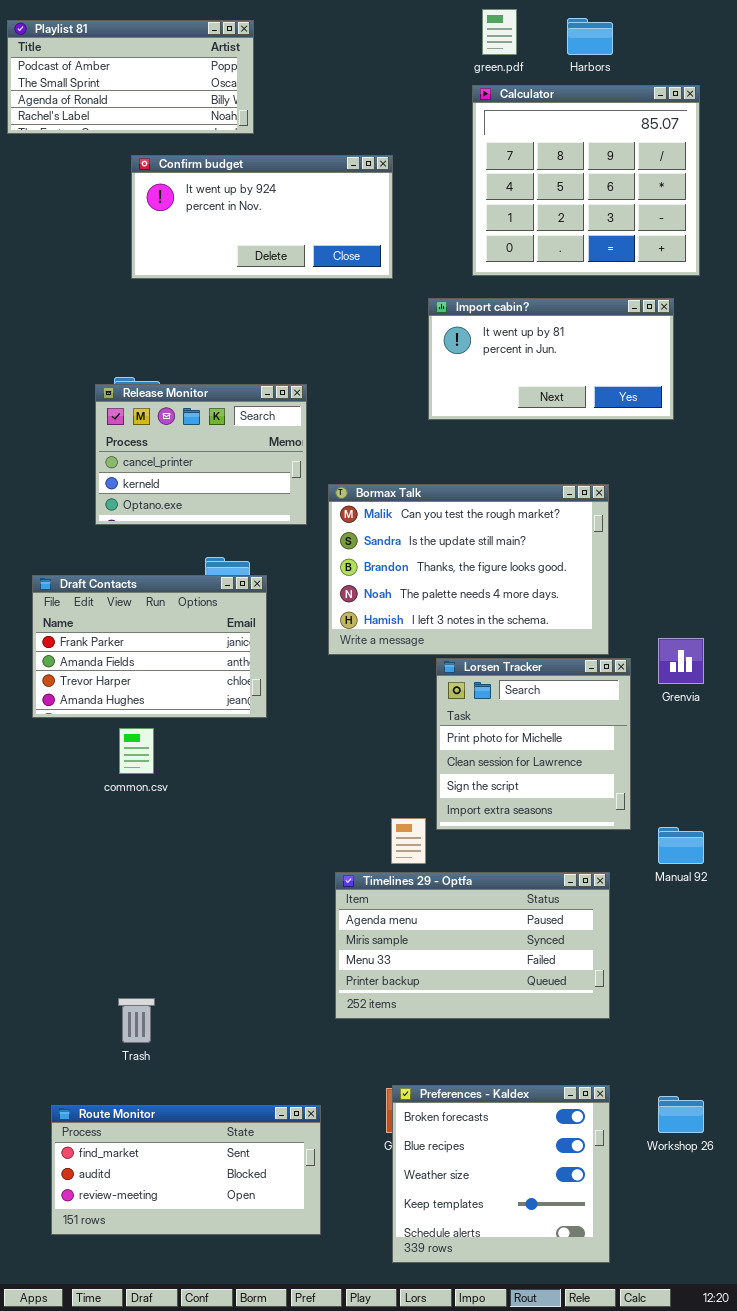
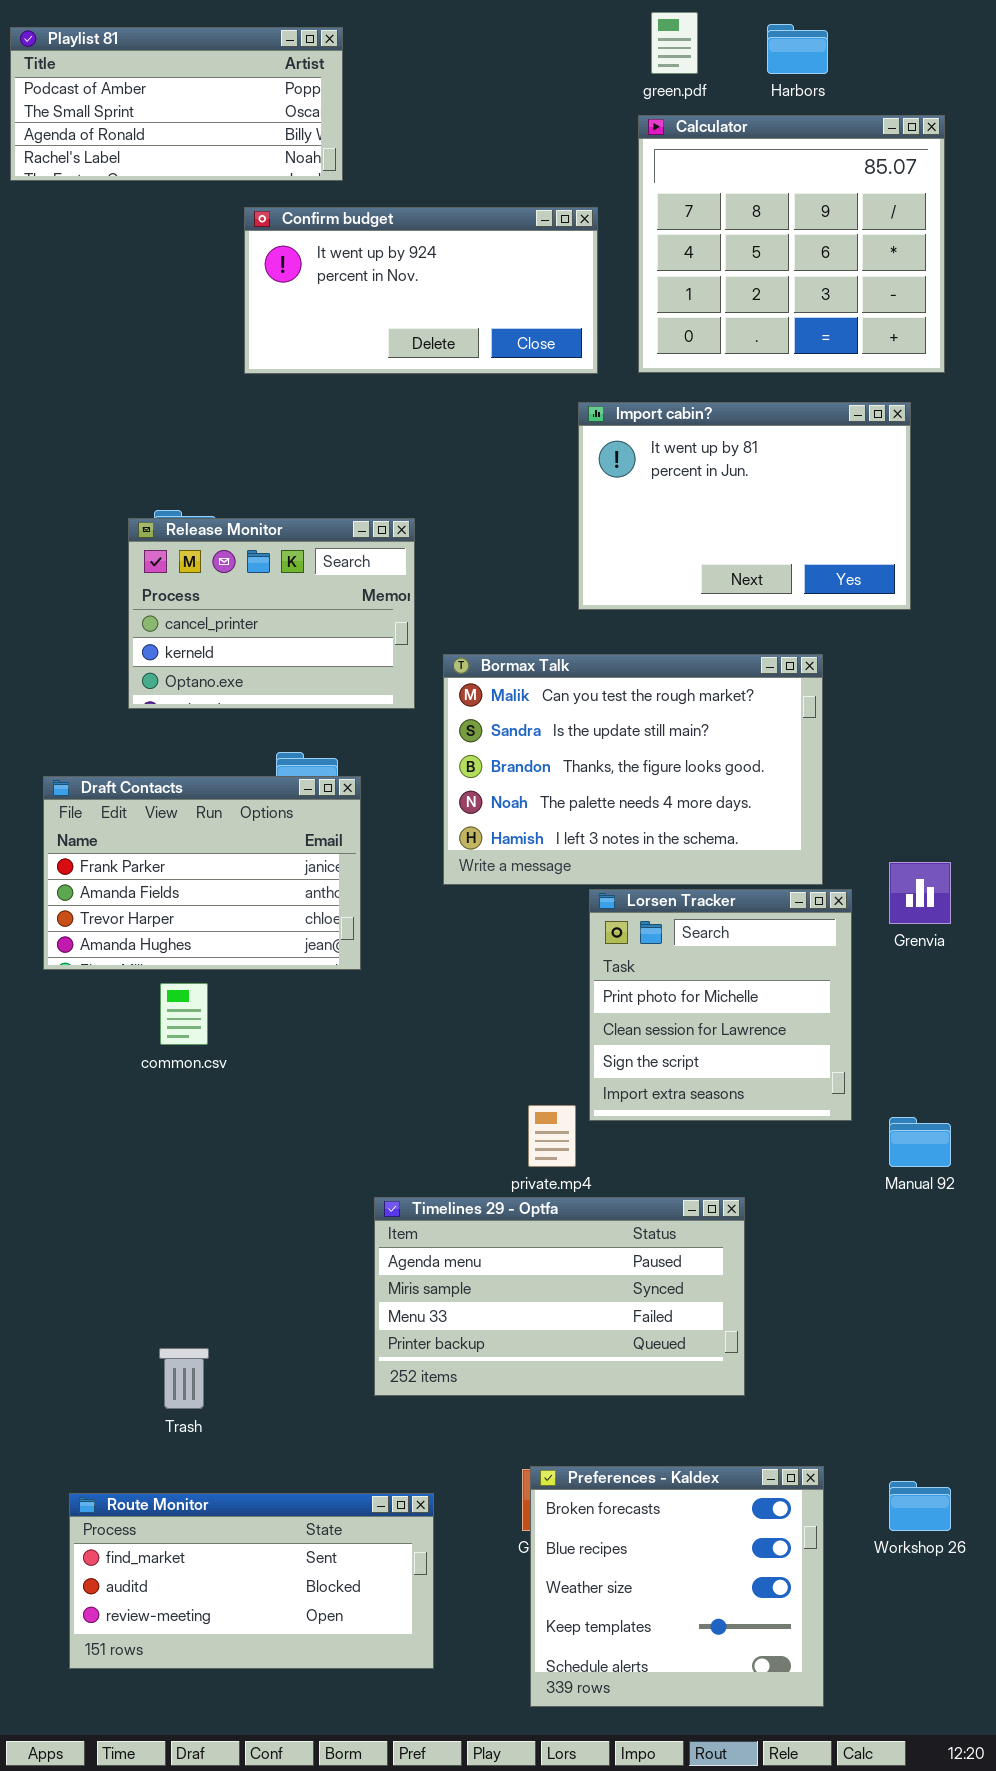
Confirm budget: [131,155,393,279] -> [244,207,598,374], moved
Import cabin?: [428,298,674,420] -> [578,402,911,610], resized
Timelines 29 - Optfa: [335,872,610,1019] -> [374,1197,745,1396], moved

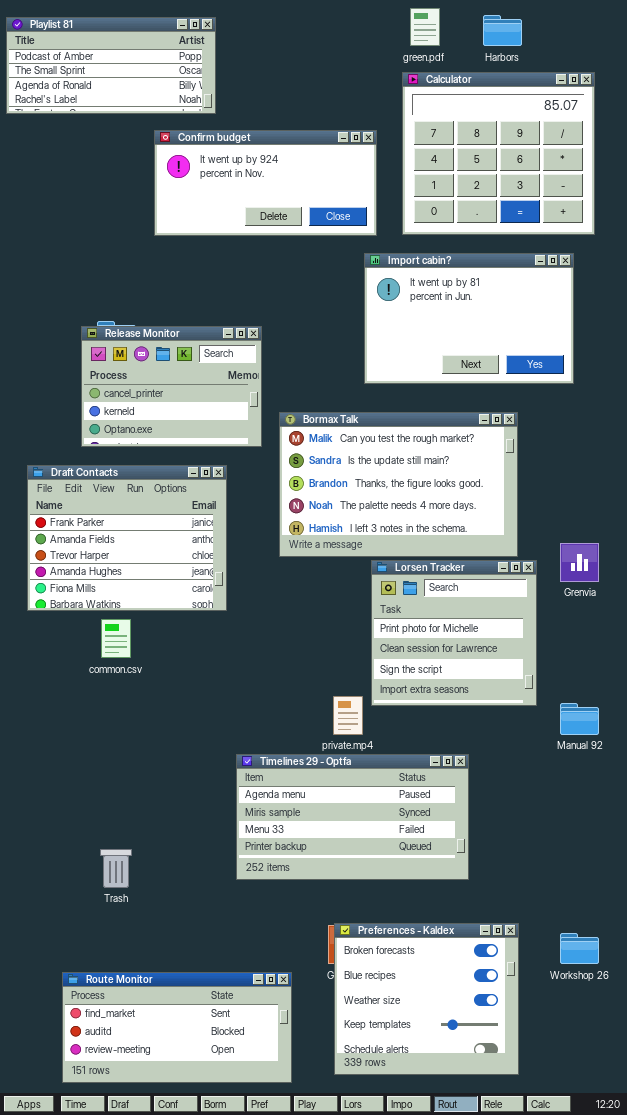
Draft Contacts: [43,776,361,970] -> [27,465,227,611], resized
Route Monitor: [69,1493,434,1669] -> [62,972,292,1083], moved

